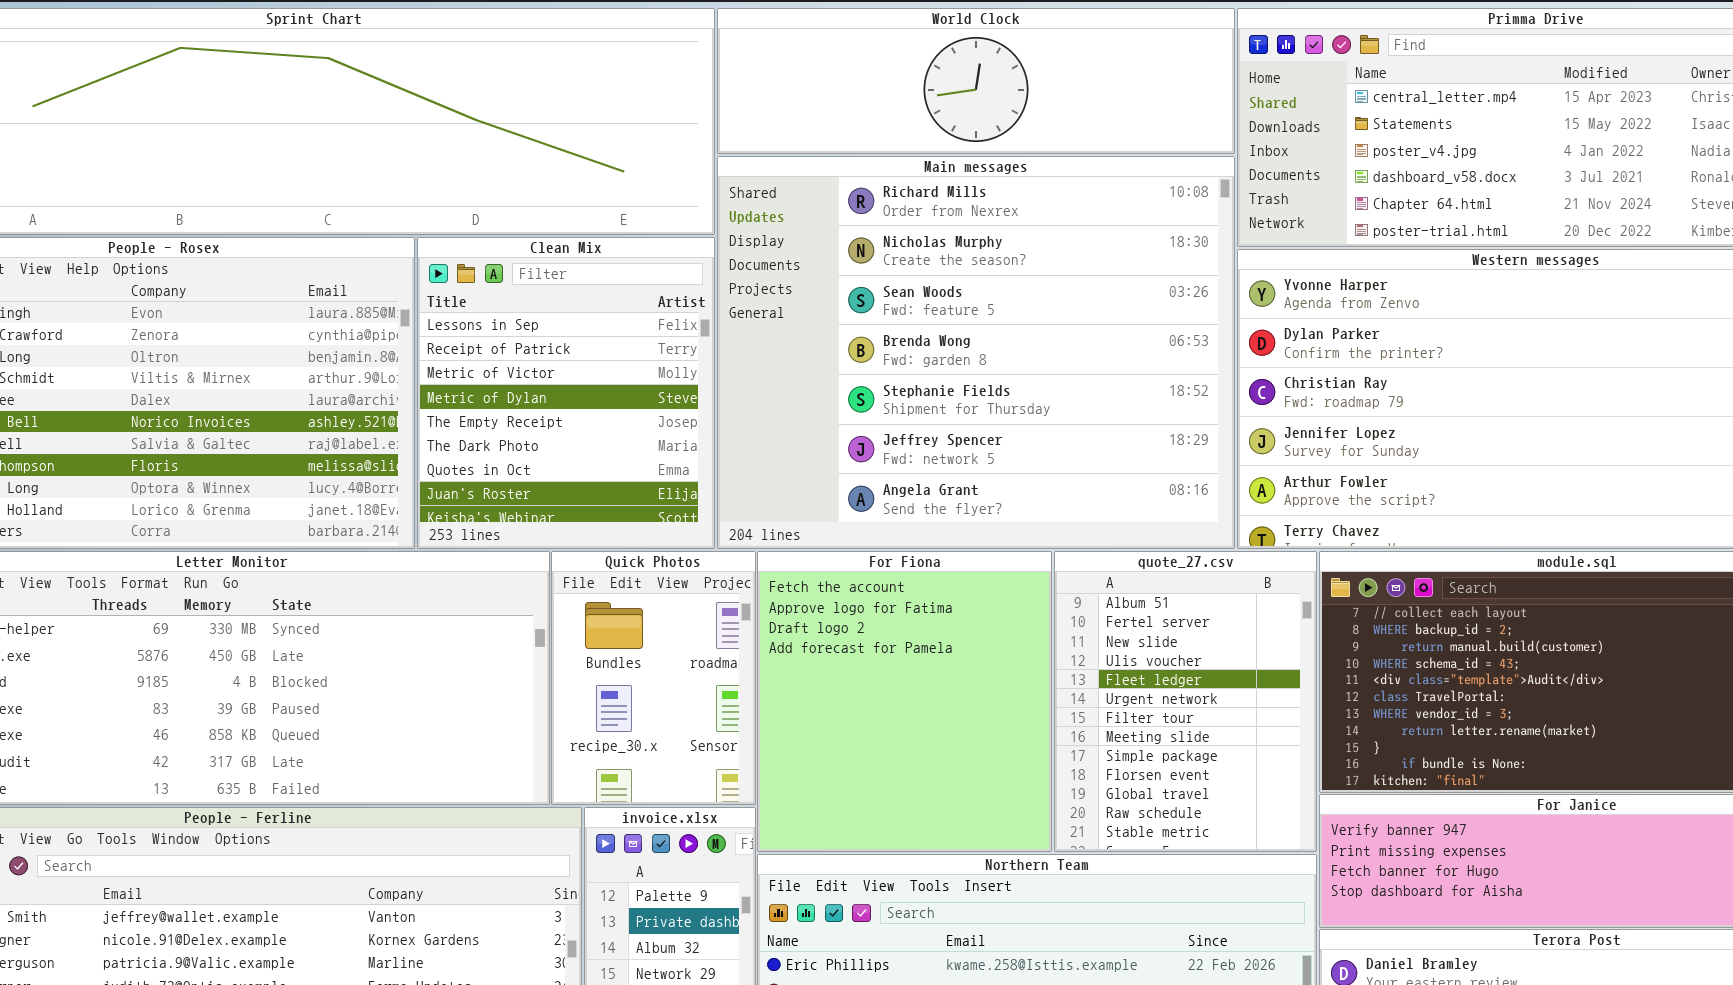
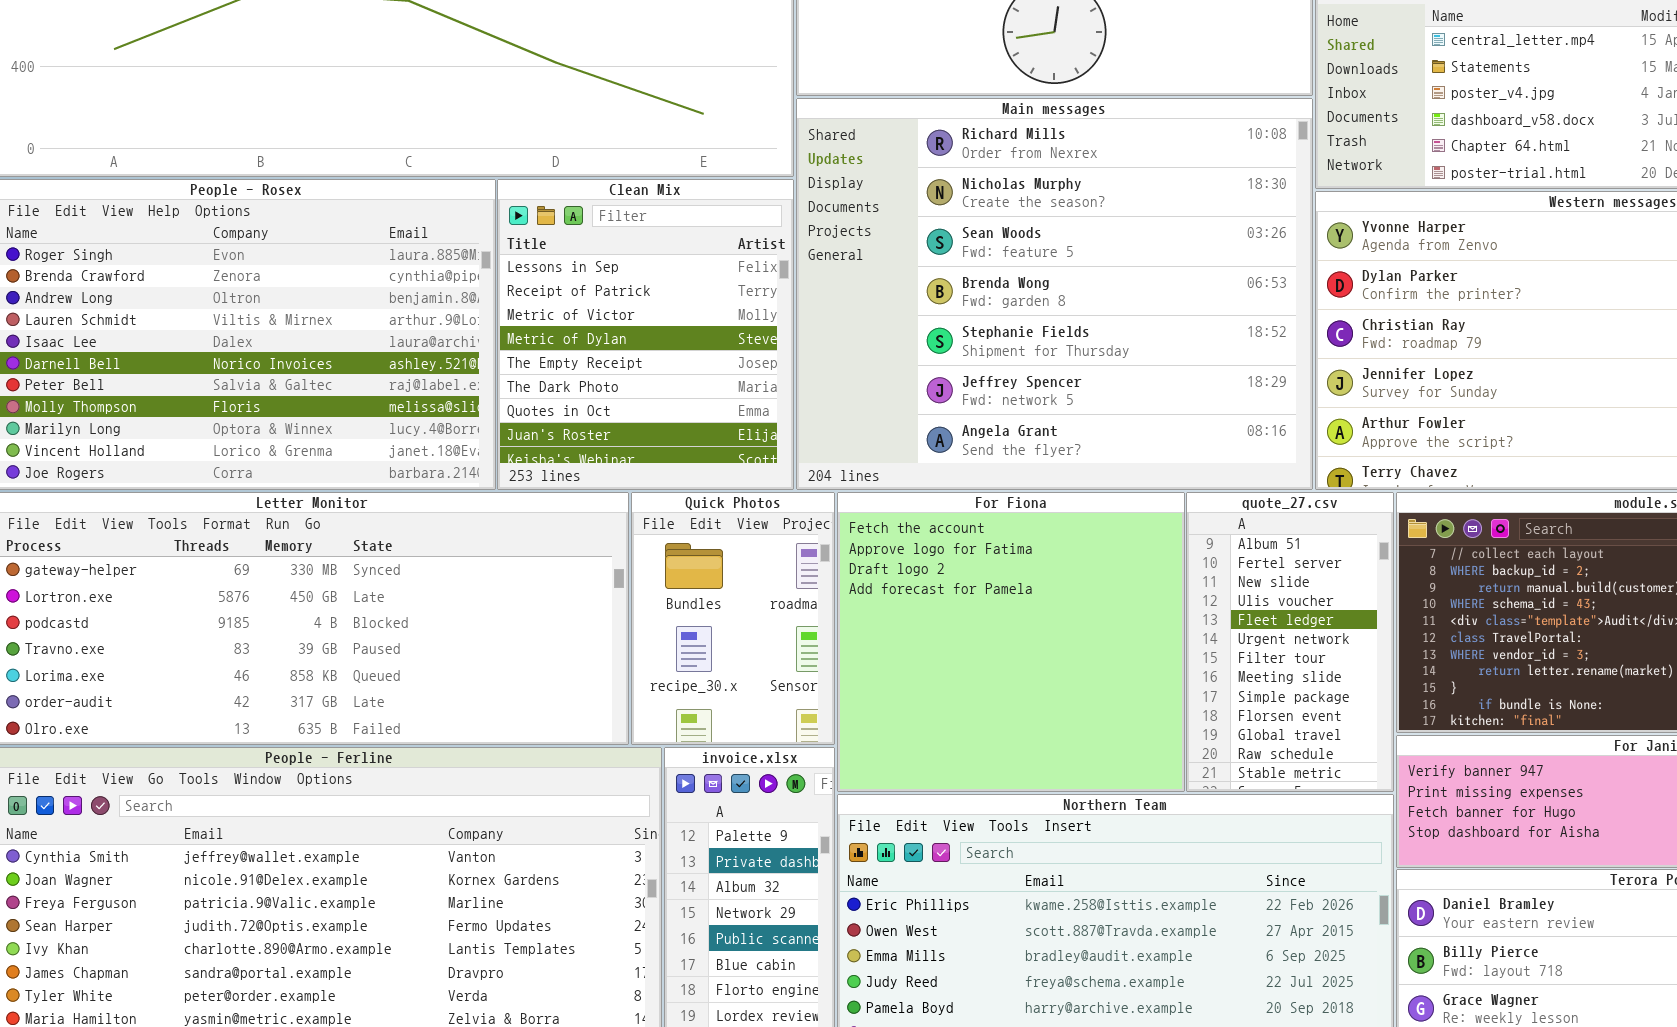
For Fiona: [757,551,1052,852] -> [837,492,1185,792], resized
quote_27.csv: [1054,551,1317,852] -> [1186,492,1394,792], resized

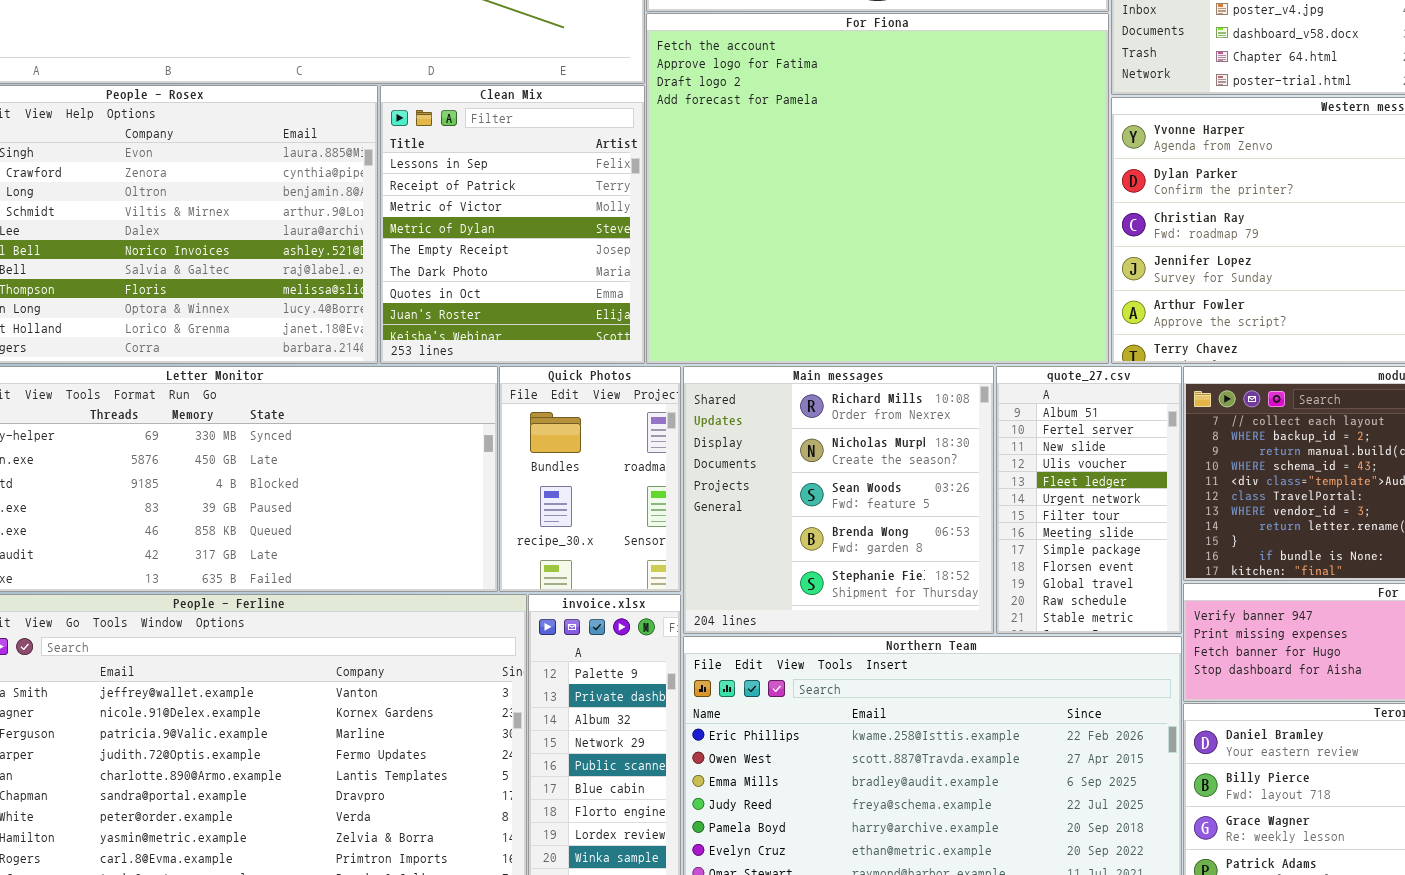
Main messages: [796,98,1313,490] -> [683,366,994,634], moved, resized
For Fiona: [837,492,1185,792] -> [646,13,1109,364], moved, resized

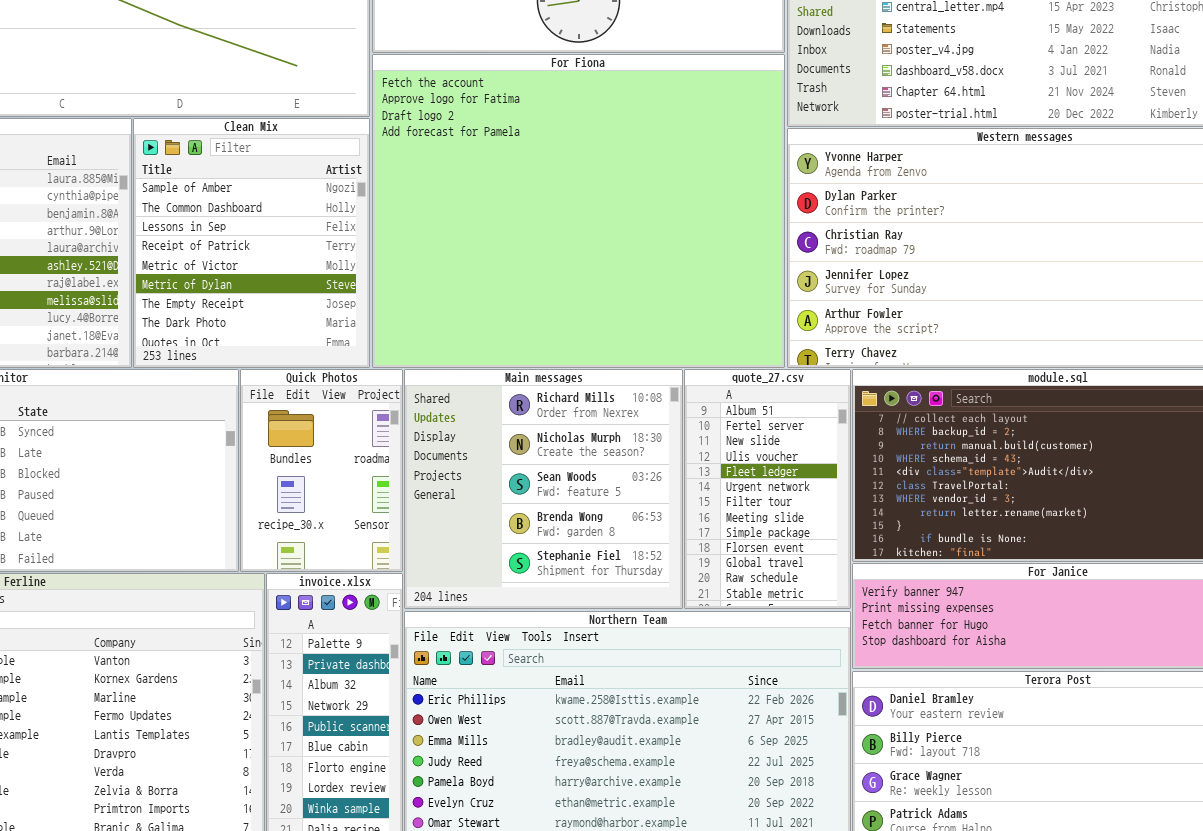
Clean Mix: [380,85,645,364] -> [133,118,370,368], scrolled up 2 rows

